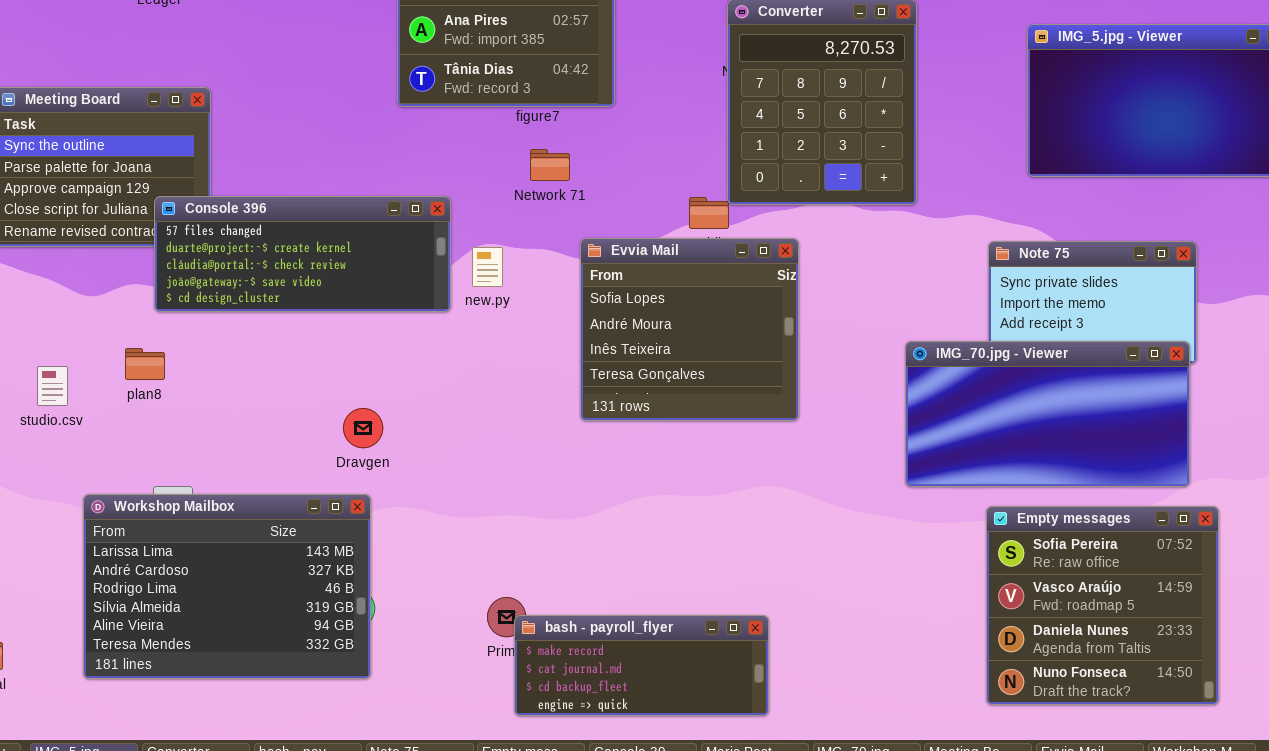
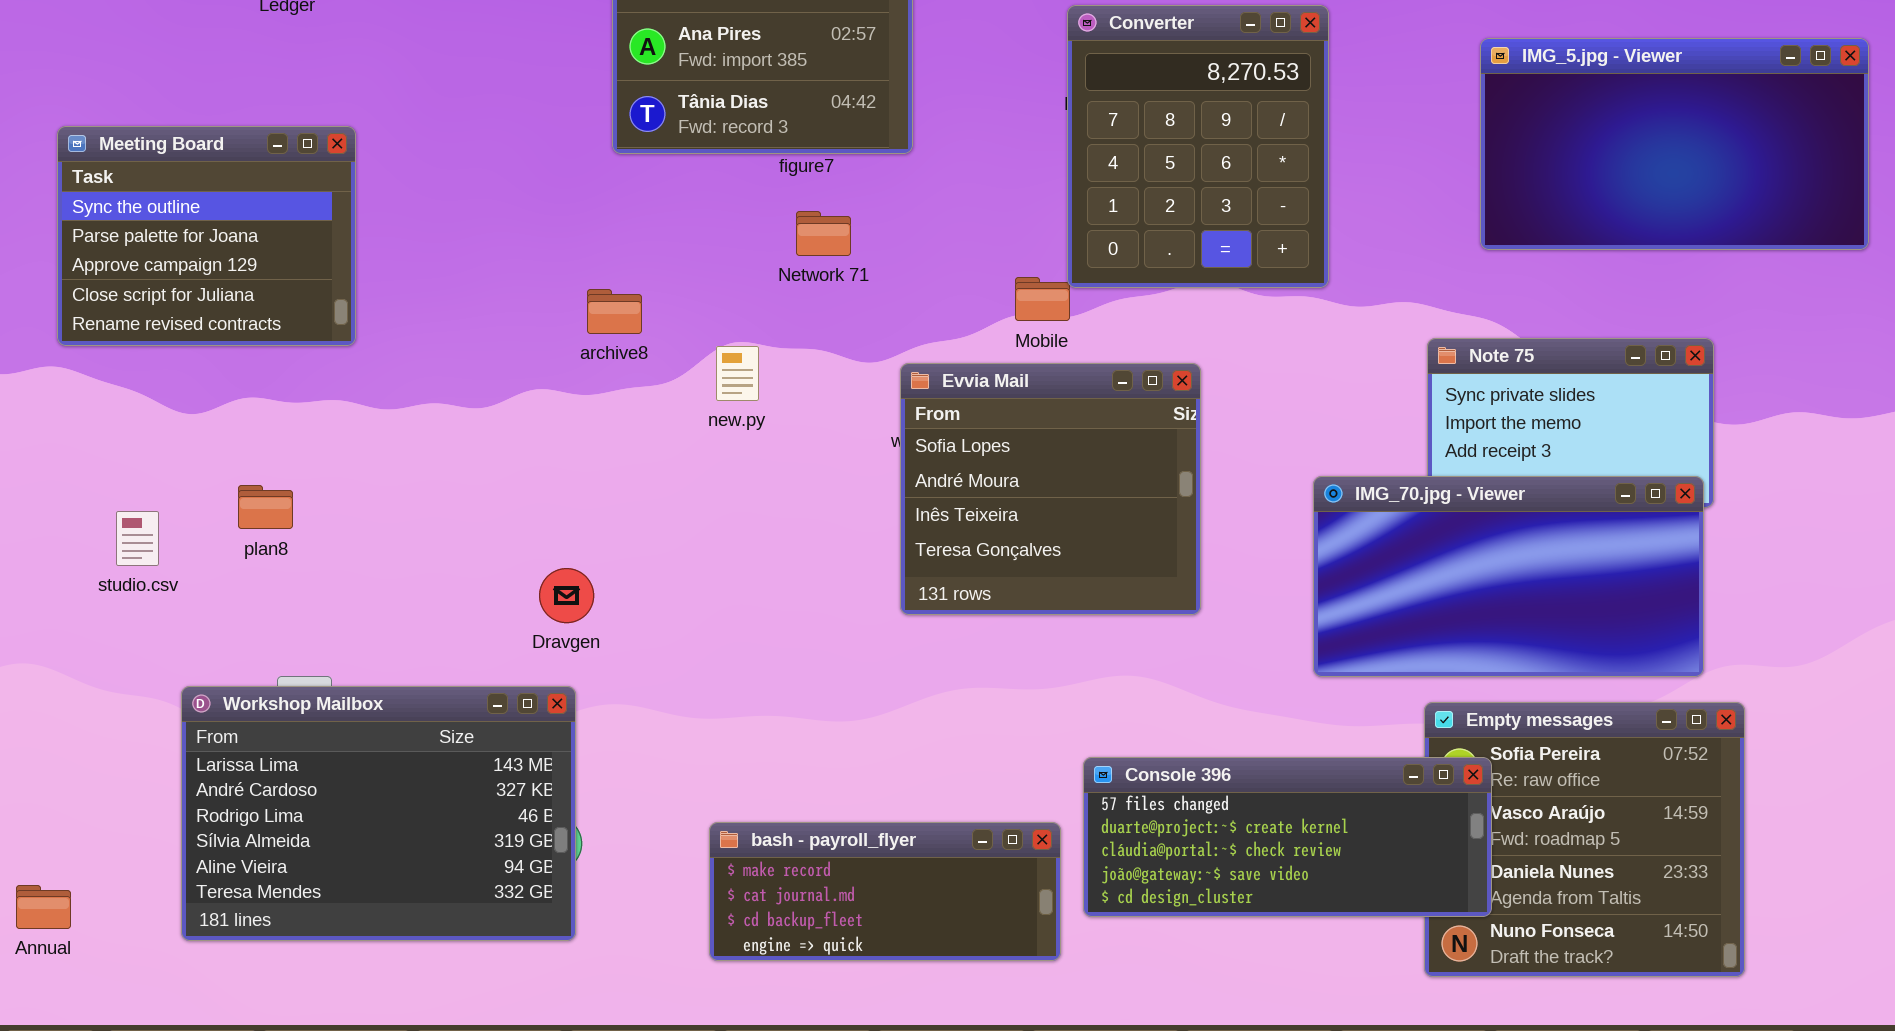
Console 396: [154,196,451,312] -> [1083,757,1492,917], moved
Evvia Mail: [580,238,799,421] -> [900,363,1201,615], moved
bash - payroll_flyer: [514,615,769,716] -> [709,822,1061,961], moved

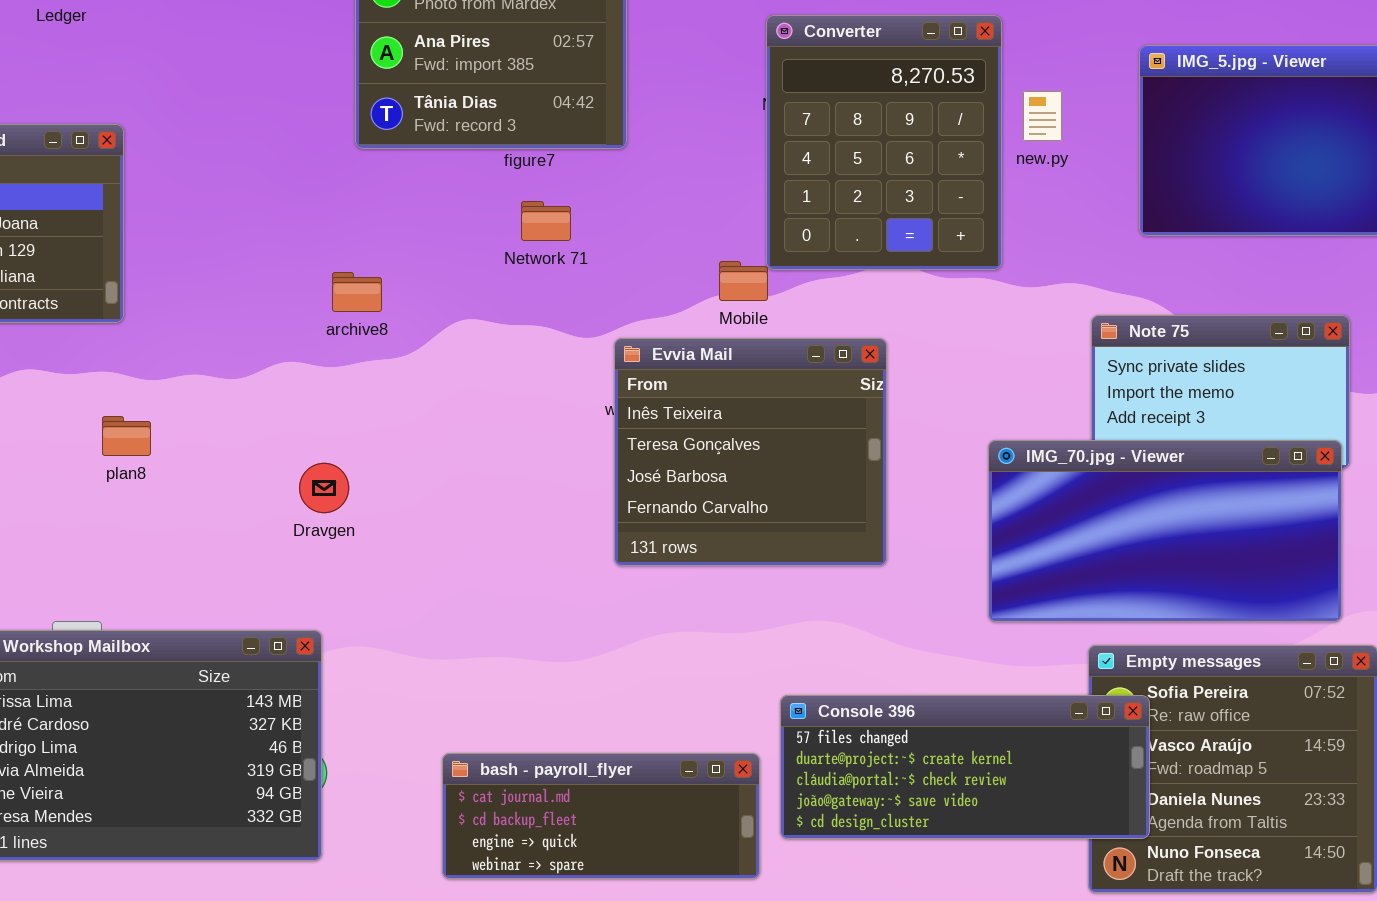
new.py: [716,346,759,401] -> [1023,91,1062,141], moved
Evvia Mail: [900,363,1201,615] -> [614,338,887,566], scrolled down 2 rows
plan8: [238,485,293,529] -> [102,416,151,456], moved
Dravgen: [539,568,594,623] -> [299,463,349,513], moved
bash - payroll_flyer: [709,822,1061,961] -> [442,753,760,879], scrolled down 1 row

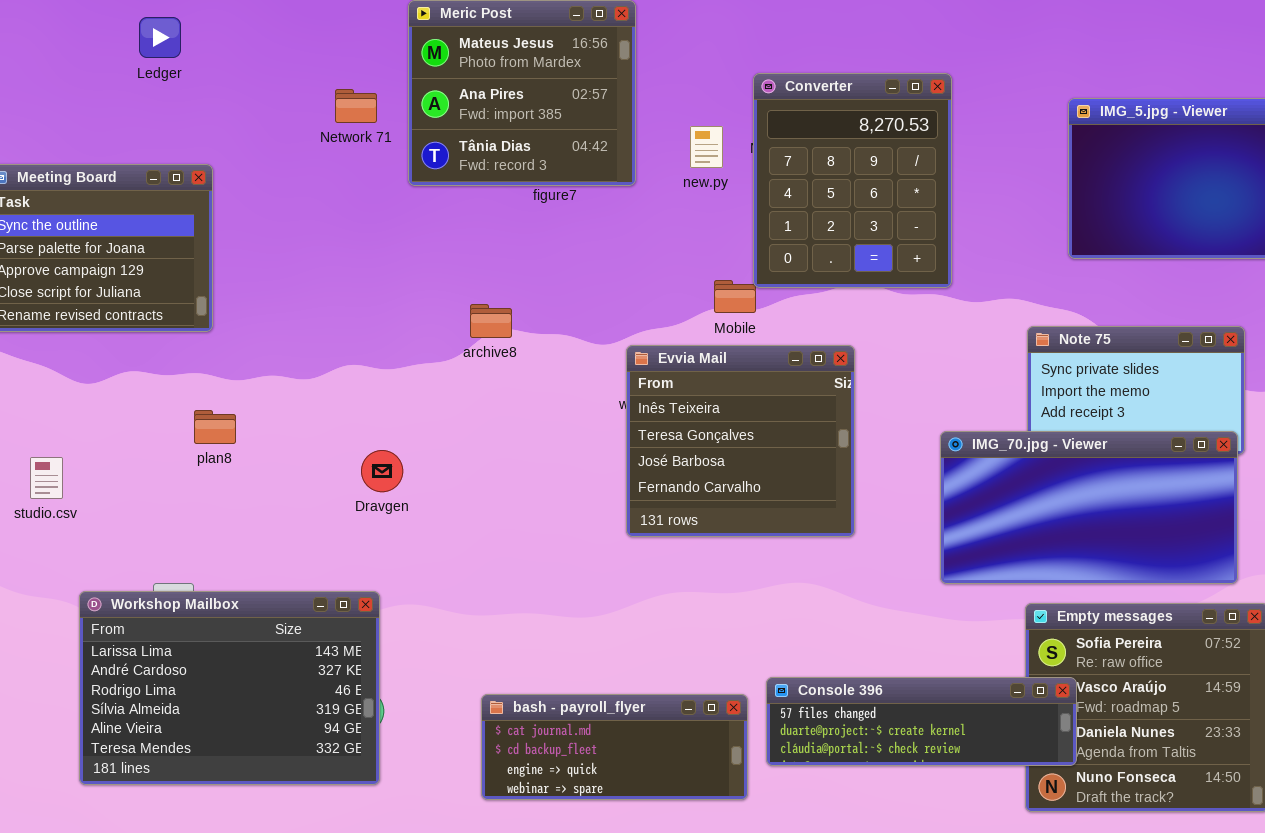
new.py: [1023,91,1062,141] -> [690,126,723,168], moved
Network 71: [521,201,571,241] -> [335,89,377,123], moved
archive8: [332,272,382,312] -> [470,304,512,338], moved
Console 396: [780,695,1150,839] -> [766,677,1077,766], resized

